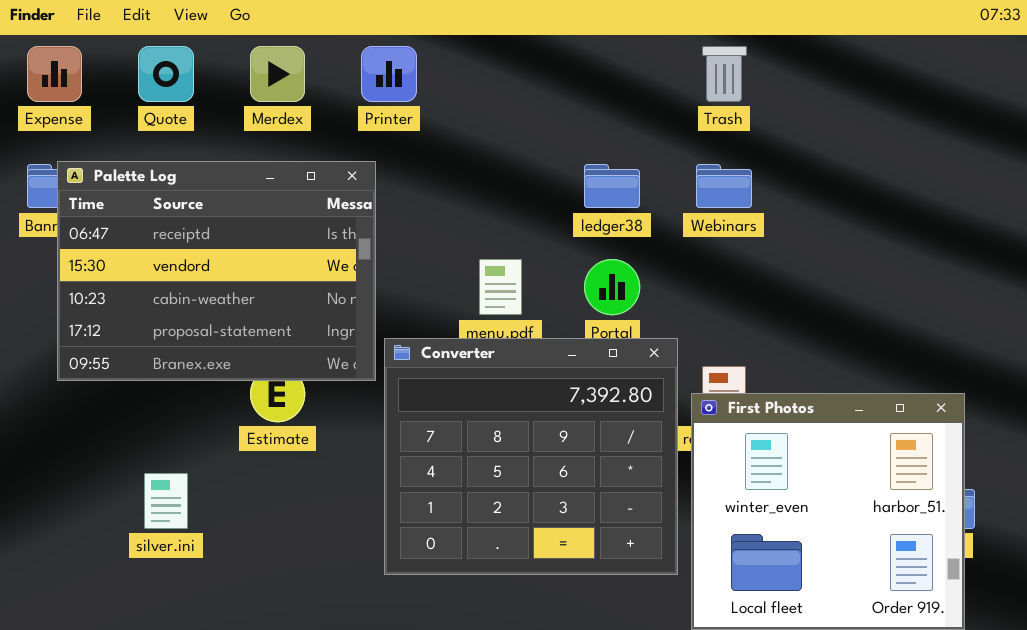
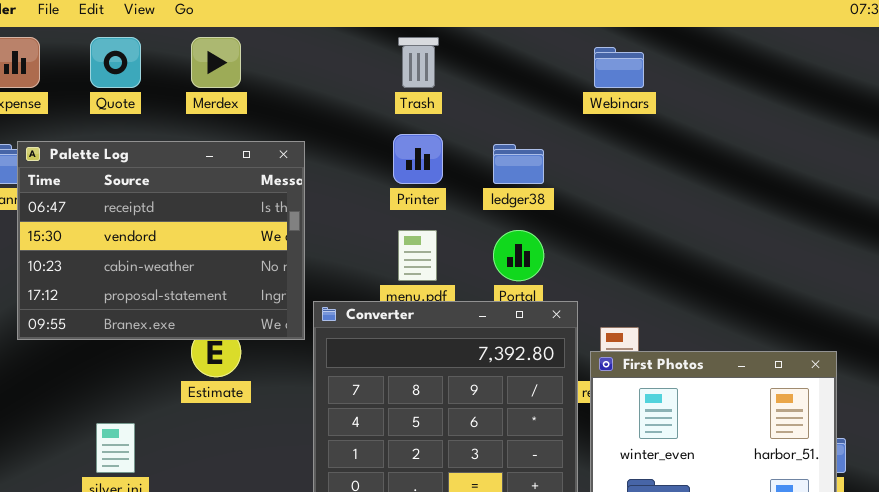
Printer: [361,46,417,102] -> [393,134,443,184], moved
Trash: [702,46,747,102] -> [398,37,439,88], moved
Webinars: [696,164,752,208] -> [594,47,644,88], moved

